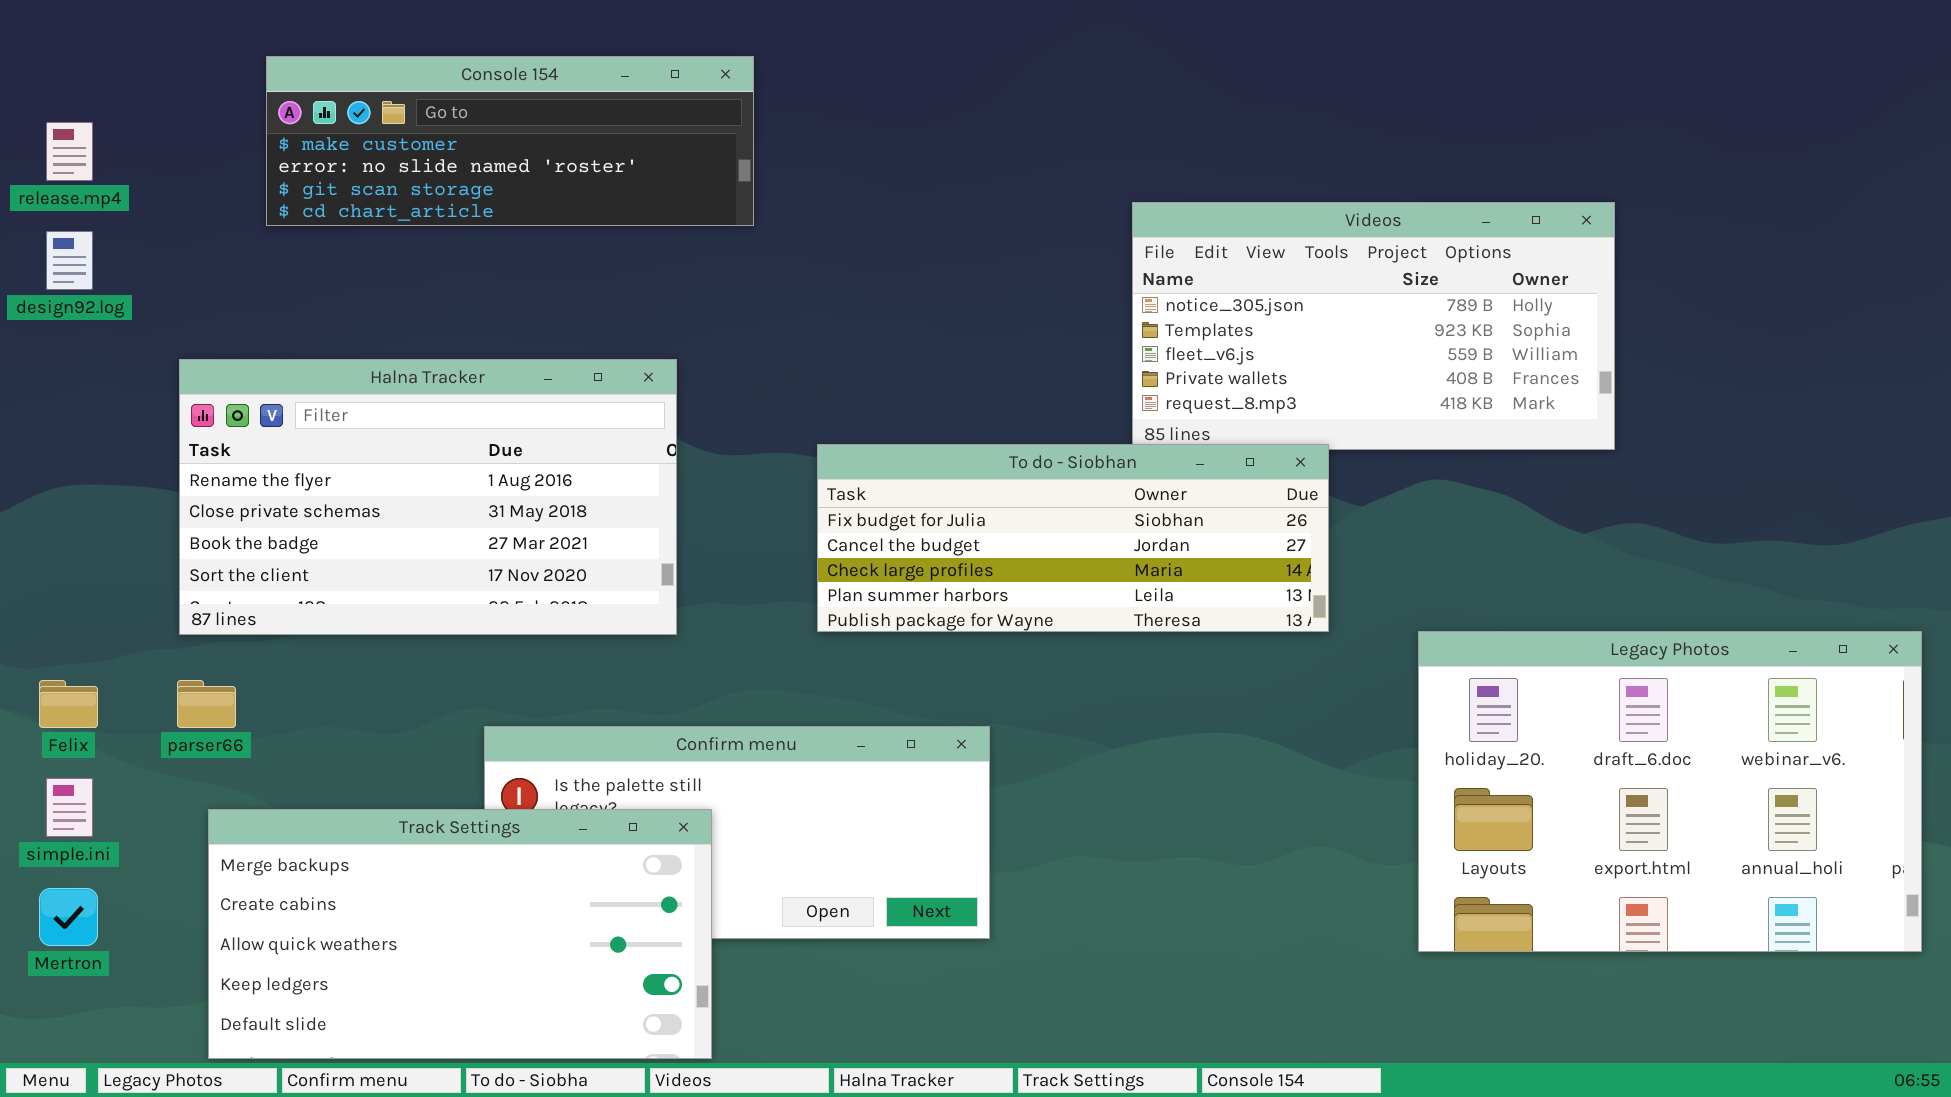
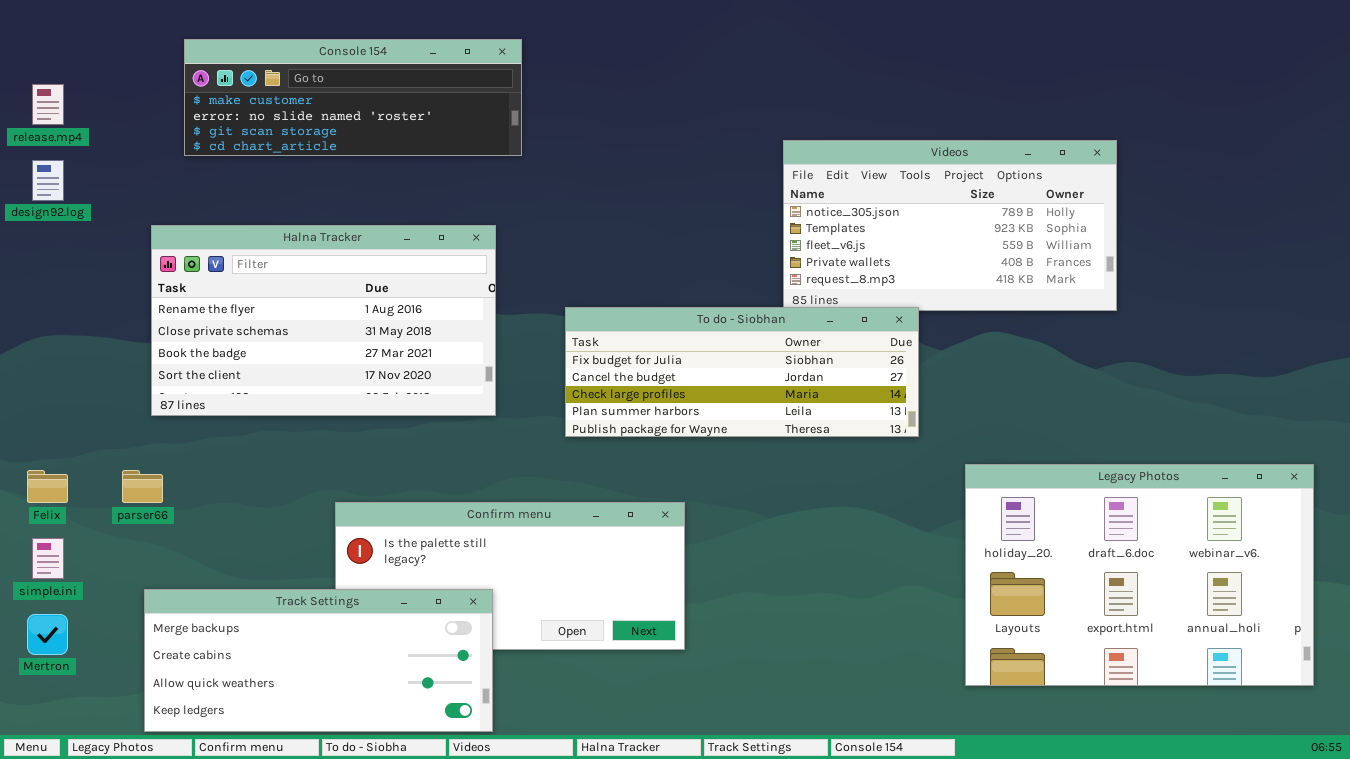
Halna Tracker: [179,359,677,635] -> [151,225,496,416], moved
Legacy Photos: [1418,631,1922,952] -> [965,464,1314,686], moved
Track Settings: [208,809,712,1059] -> [144,589,493,732], resized

